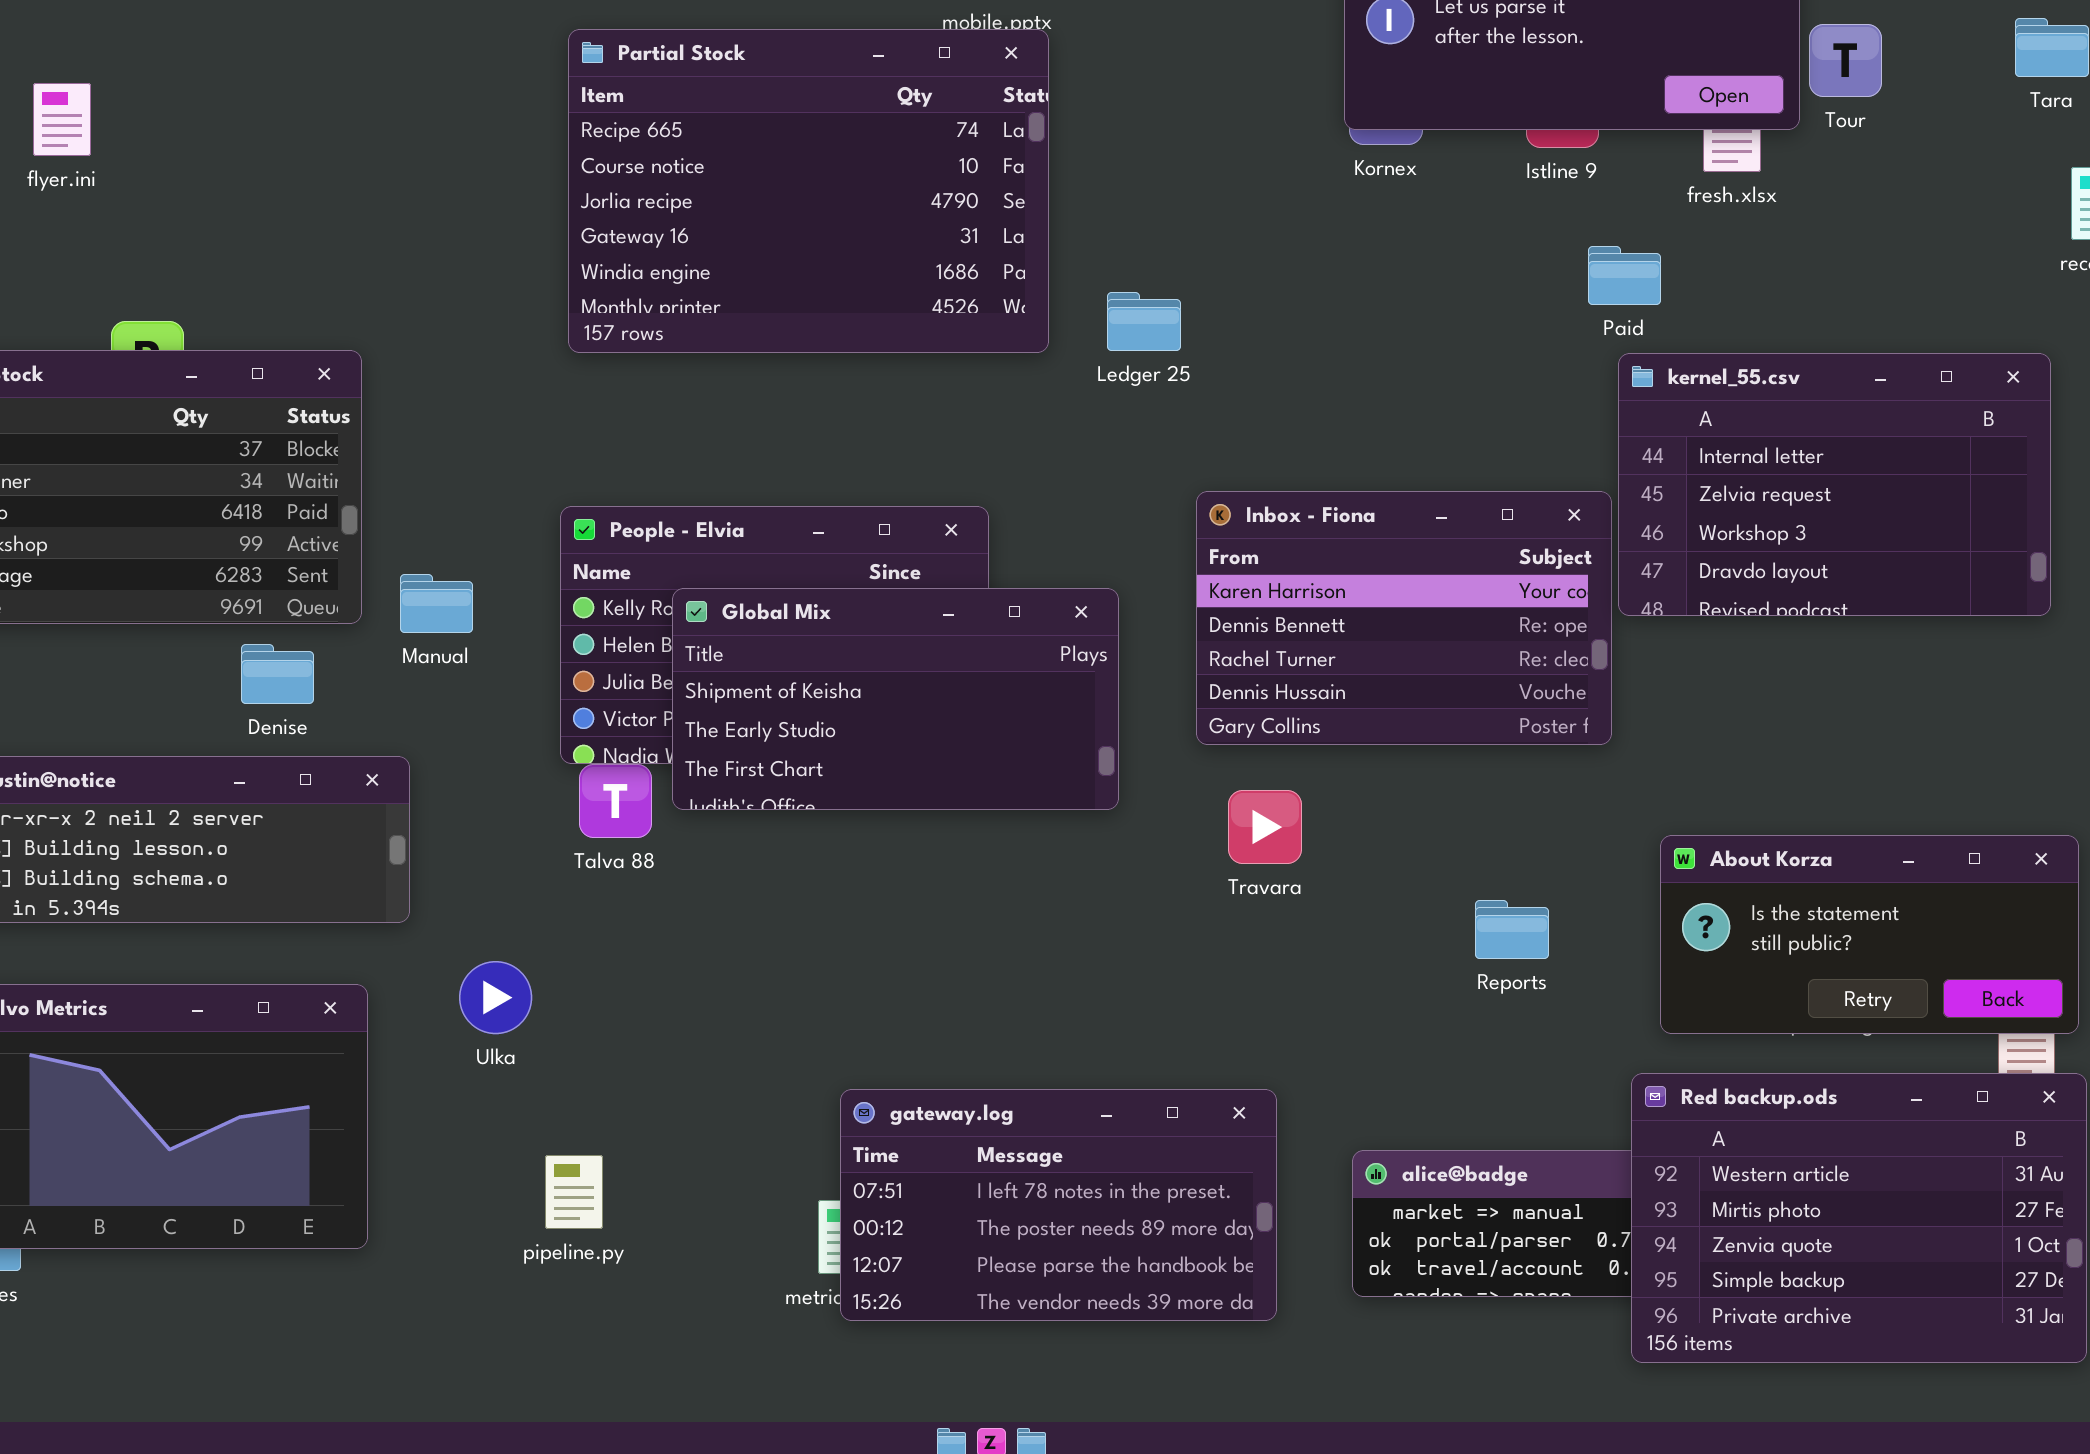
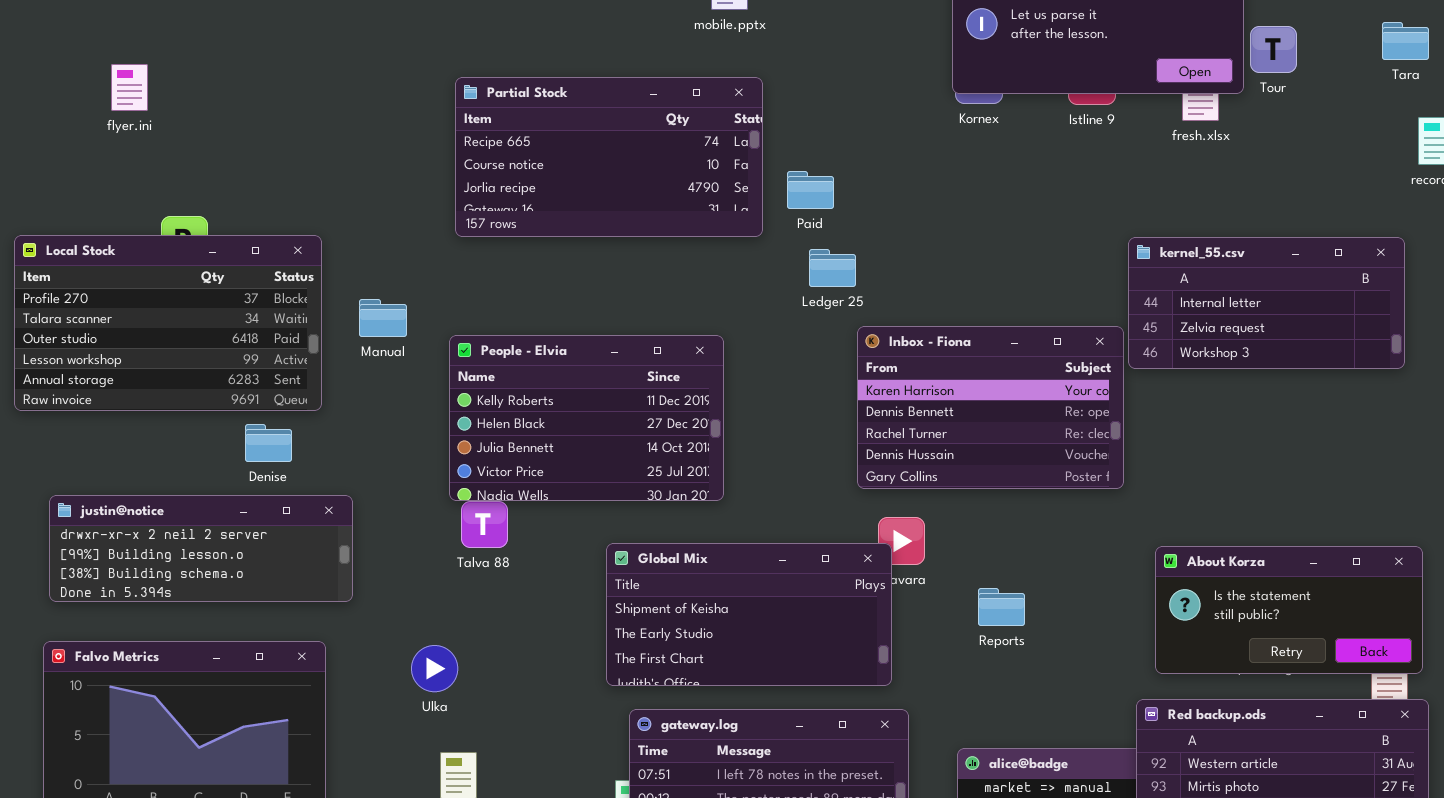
Partial Stock: [568,29,1049,353] -> [455,77,763,237], resized
Paid: [1588,246,1661,305] -> [787,171,834,209], moved
Ledger 25: [1107,292,1181,351] -> [809,249,856,287], moved
kernel_55.csv: [1618,353,2051,616] -> [1128,237,1405,369], resized
Manual: [400,574,473,633] -> [359,299,407,337], moved
Global Mix: [672,588,1119,810] -> [606,543,892,686], moved
Reports: [1475,900,1549,959] -> [978,588,1025,626], moved
Ulka: [459,961,532,1034] -> [411,645,458,692], moved

